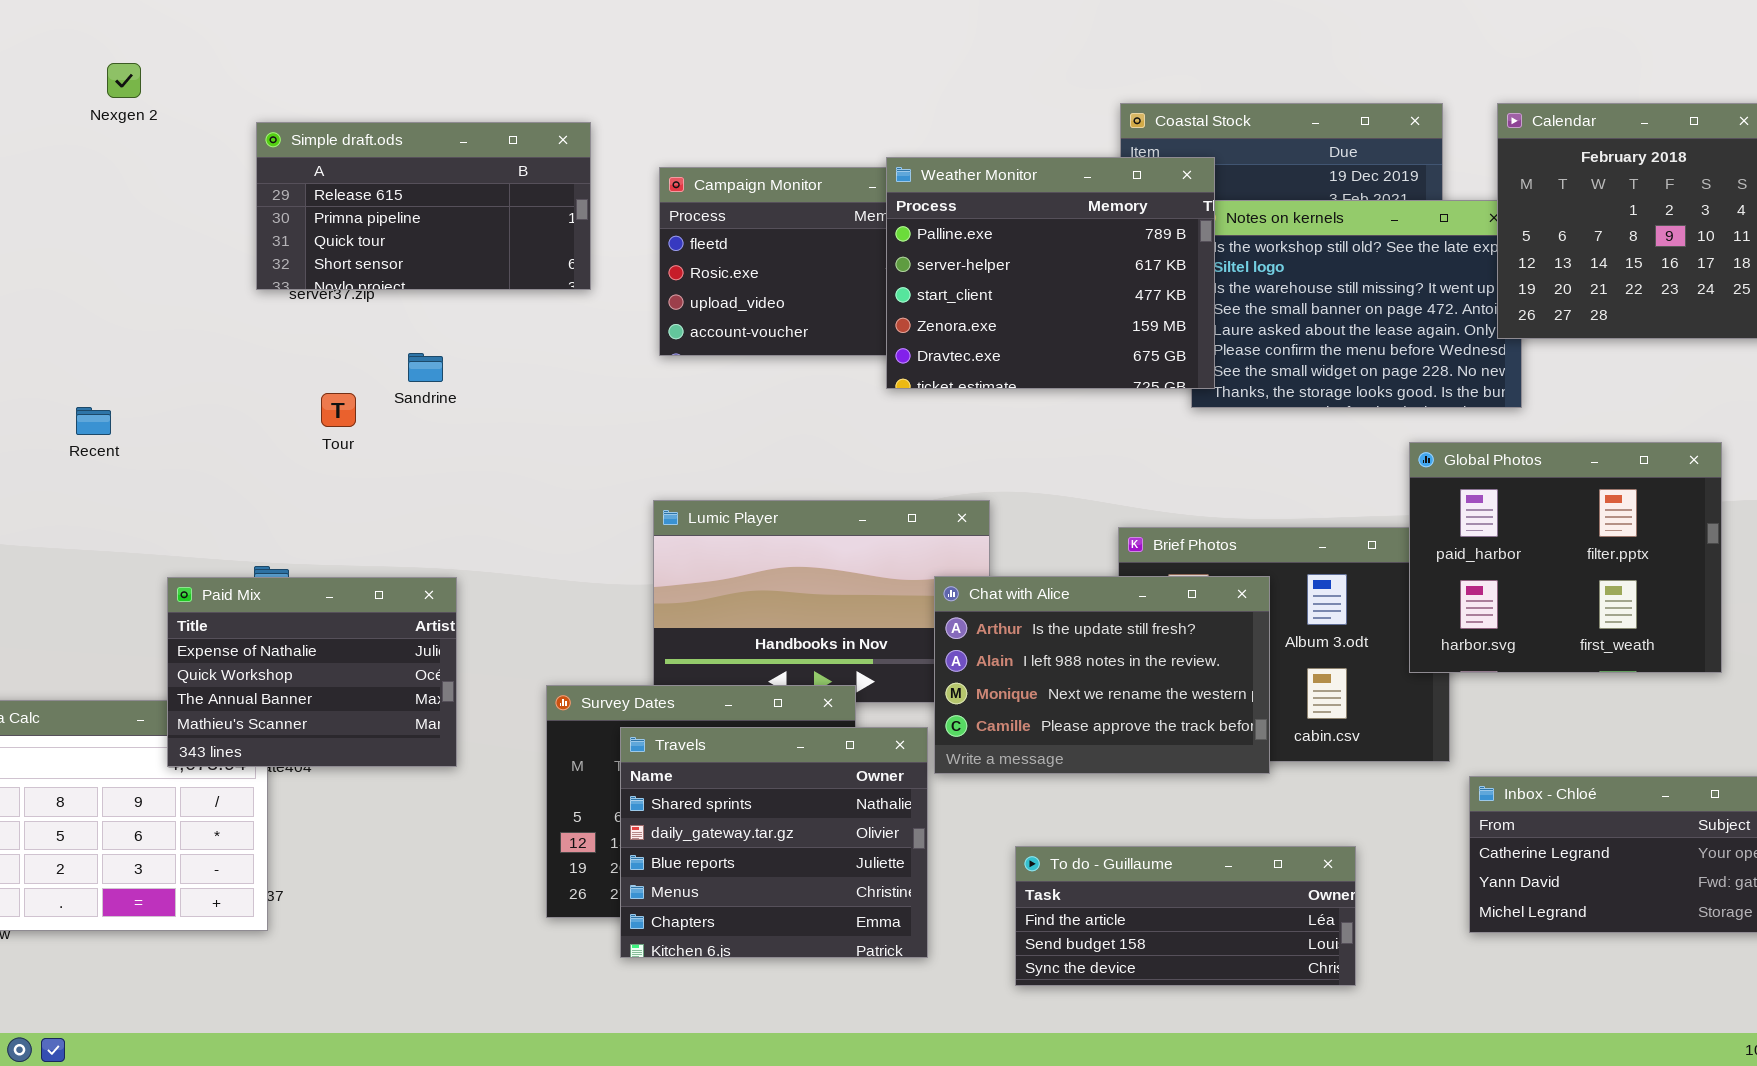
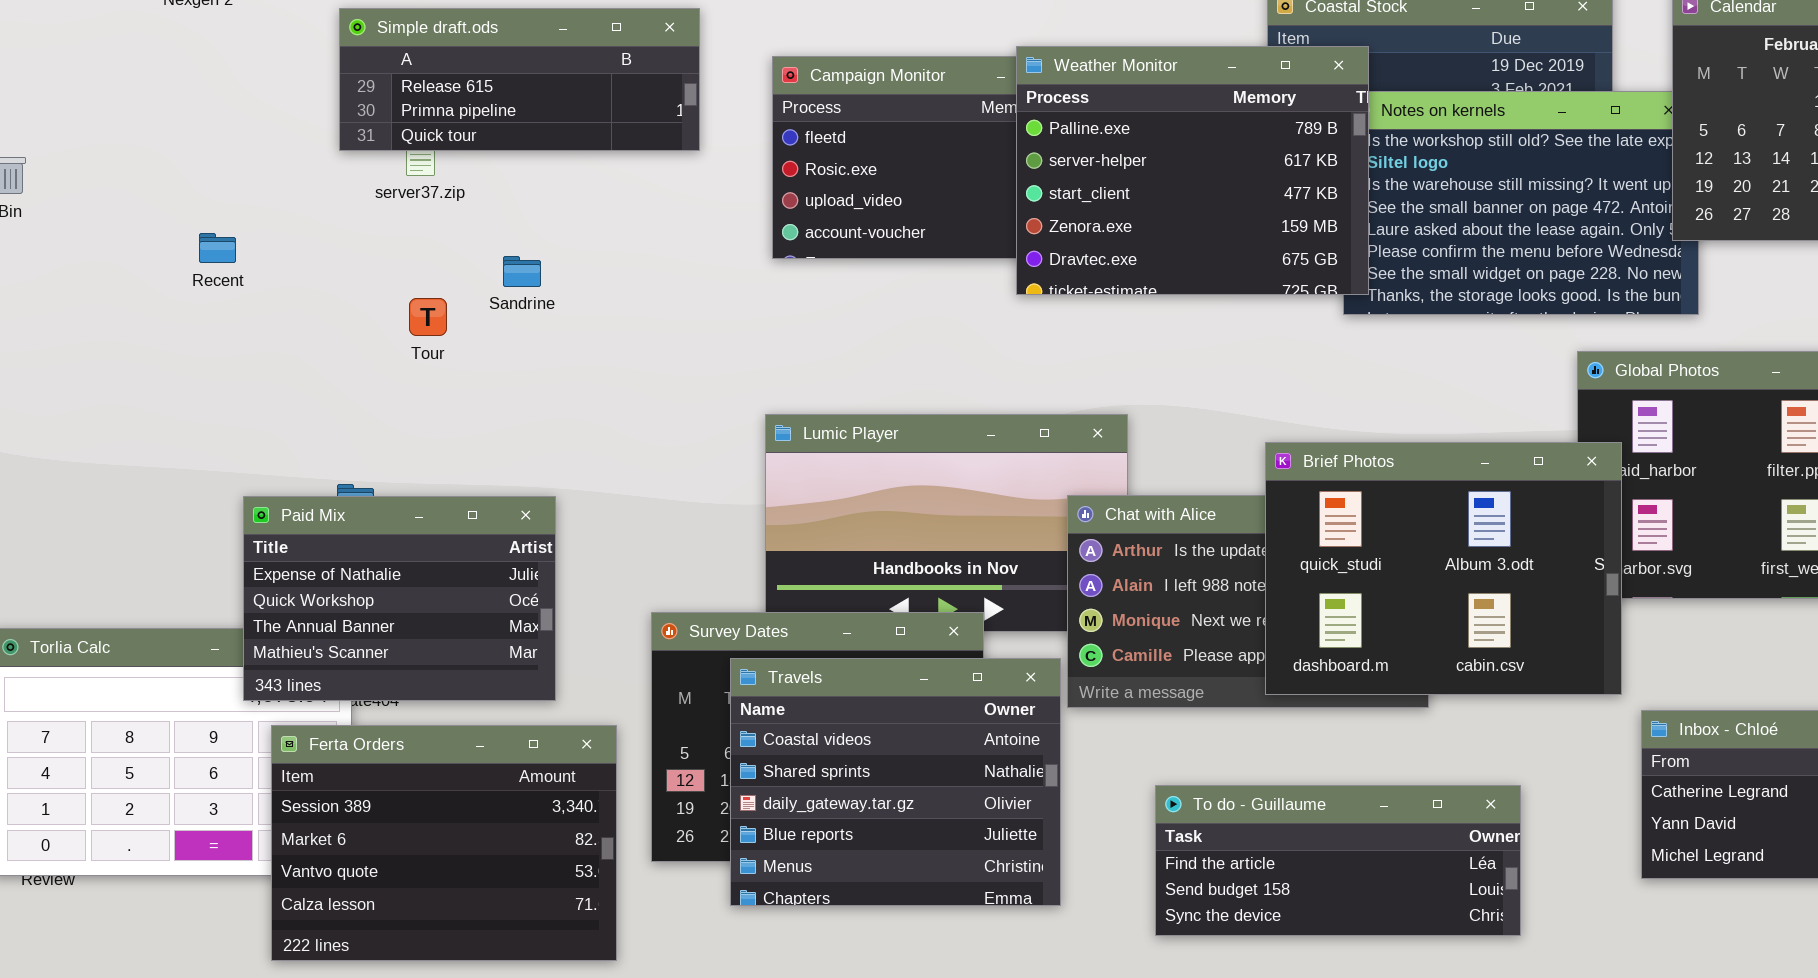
Simple draft.ods: [256,122,591,290] -> [339,8,700,151], resized
Recent: [76,407,111,435] -> [199,233,236,263], moved
Brief Photos: [1118,527,1450,762] -> [1265,442,1622,695], raised
Travels: [620,727,928,958] -> [730,658,1061,906], scrolled up 1 row
Ferta Orders: none -> [271,725,617,961], opened

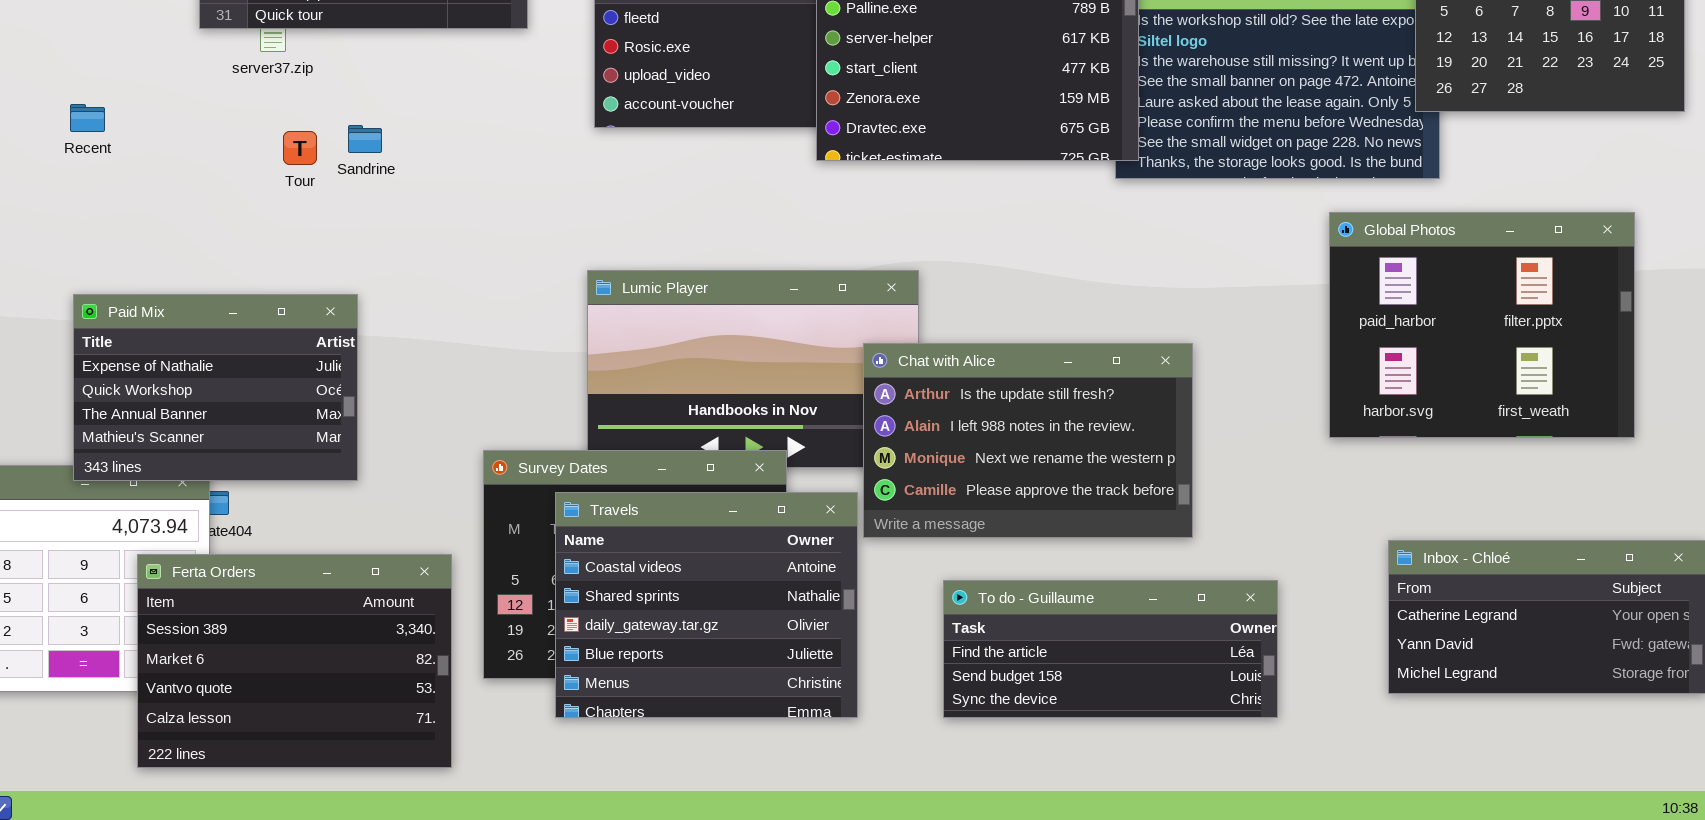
Tour: [409,298,447,336] -> [283,131,317,165], moved
Brief Photos: [1265,442,1622,695] -> none, closed
Paid Mix: [243,496,556,701] -> [73,294,358,481], moved
To do - Guillaume: [1155,785,1521,936] -> [943,580,1278,718], moved

